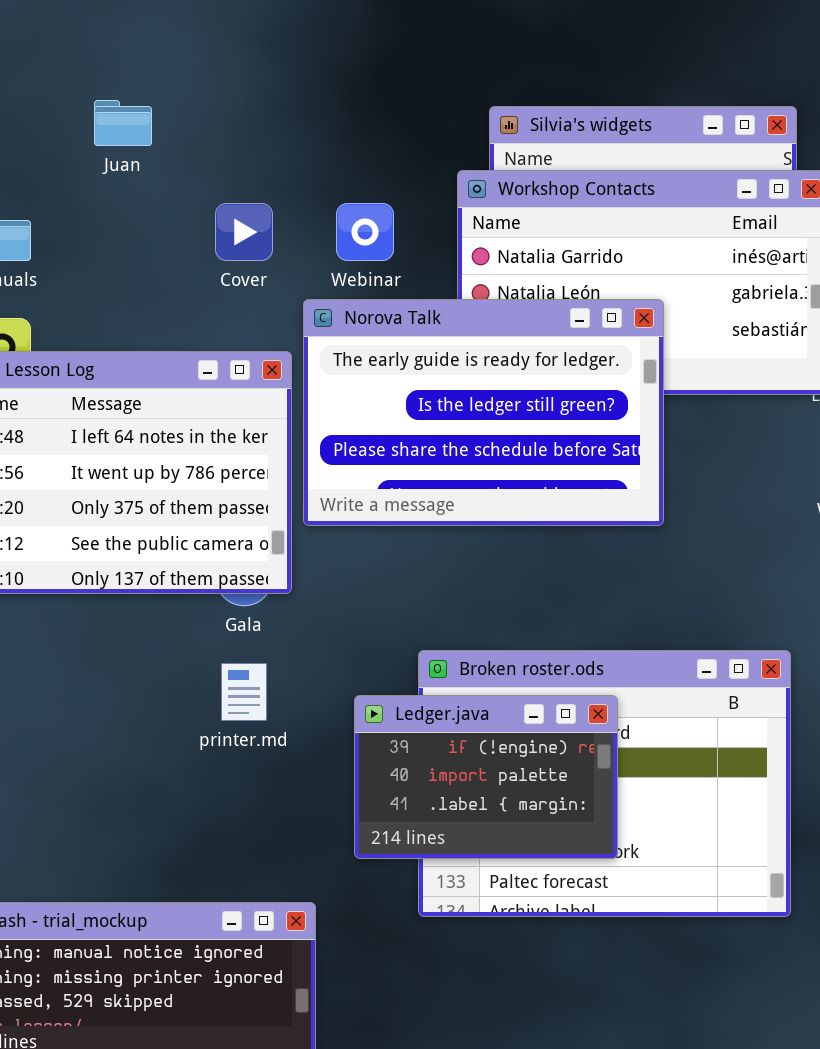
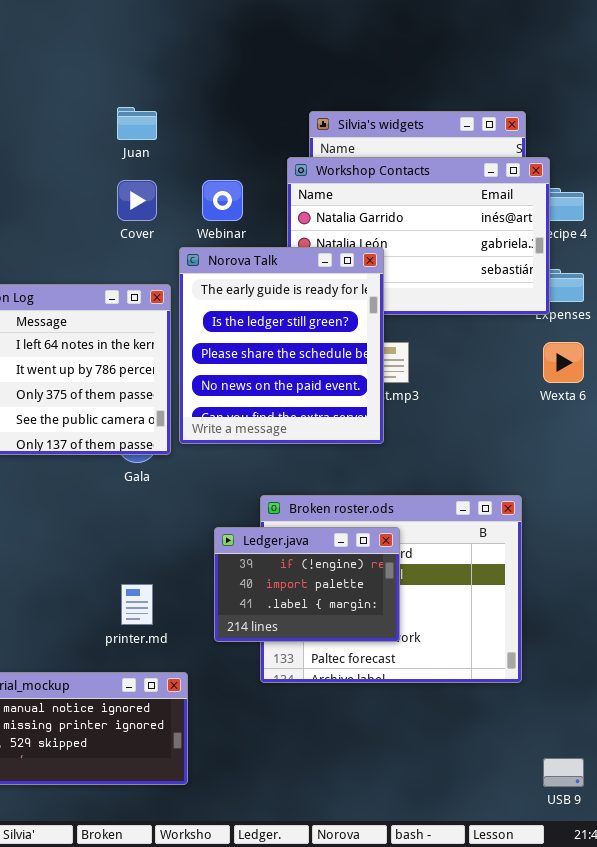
Juan: [94,100,152,146] -> [117,107,157,140], moved
Norova Talk: [303,299,664,526] -> [179,247,384,444], resized
printer.md: [221,663,267,721] -> [121,584,153,625], moved

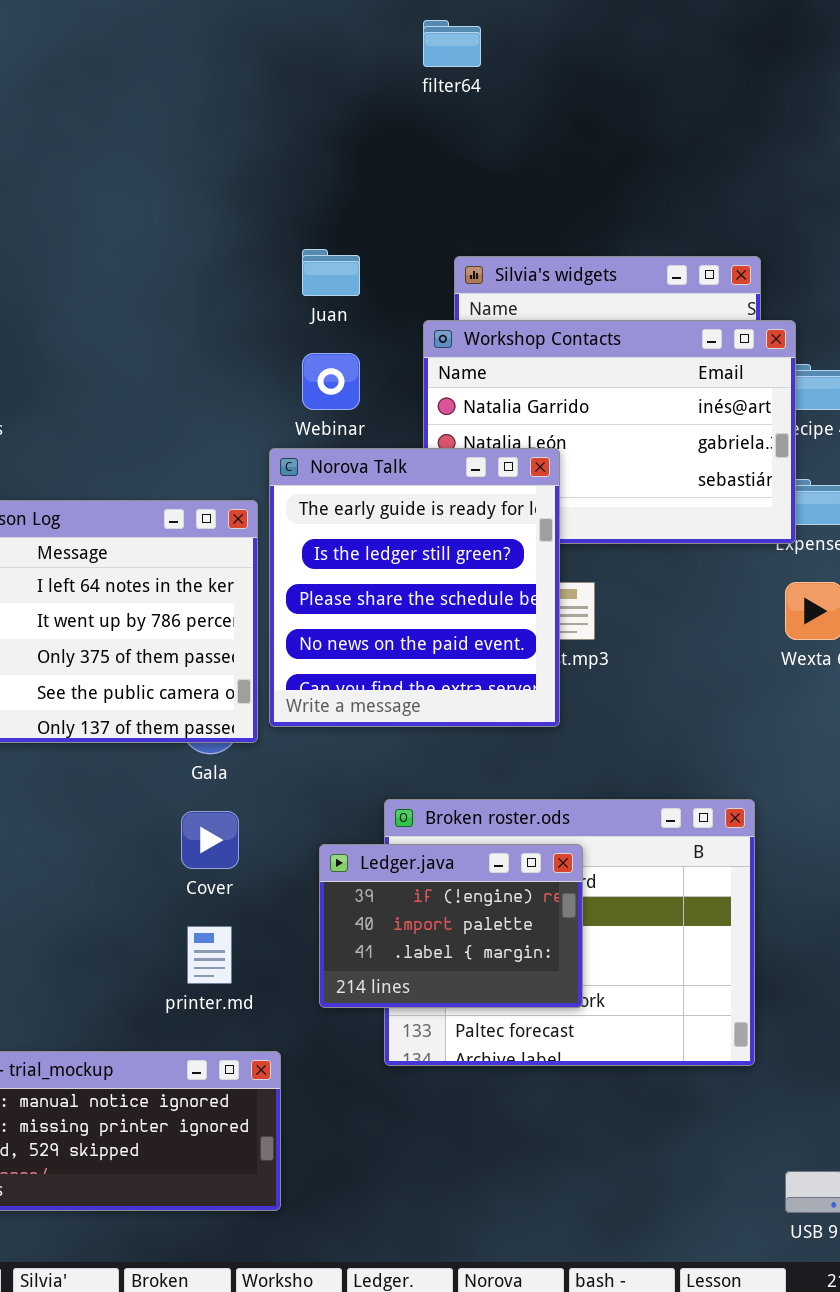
Juan: [117,107,157,140] -> [302,249,360,296], moved
Cover: [117,180,157,221] -> [181,811,239,869], moved

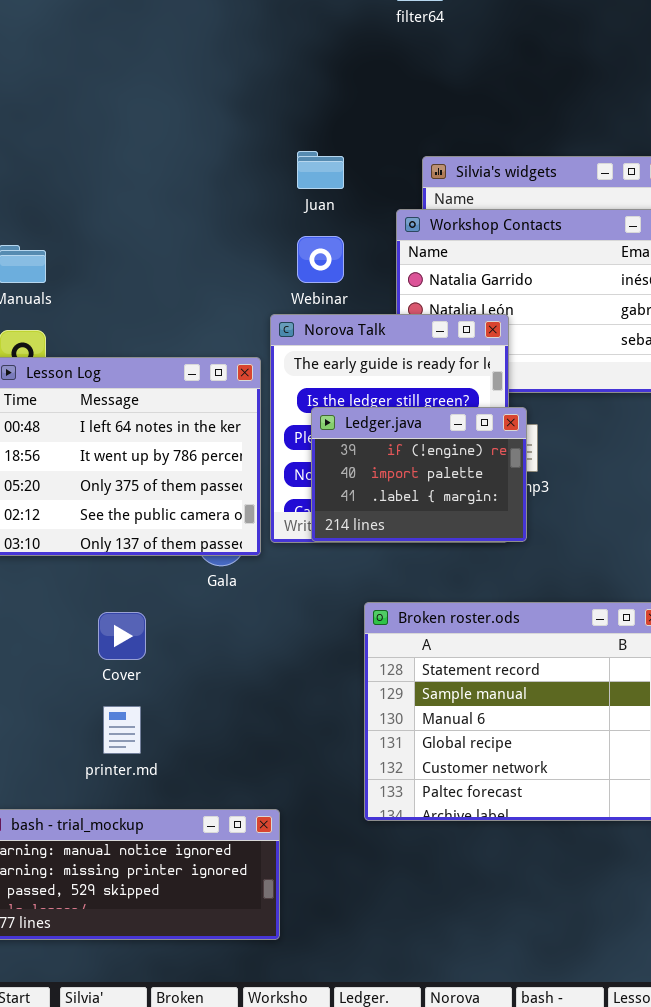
Cover: [181,811,239,869] -> [98,612,146,660], moved
Ledger.java: [319,844,583,1008] -> [311,407,527,542], moved
printer.md: [187,926,232,984] -> [103,706,141,754], moved

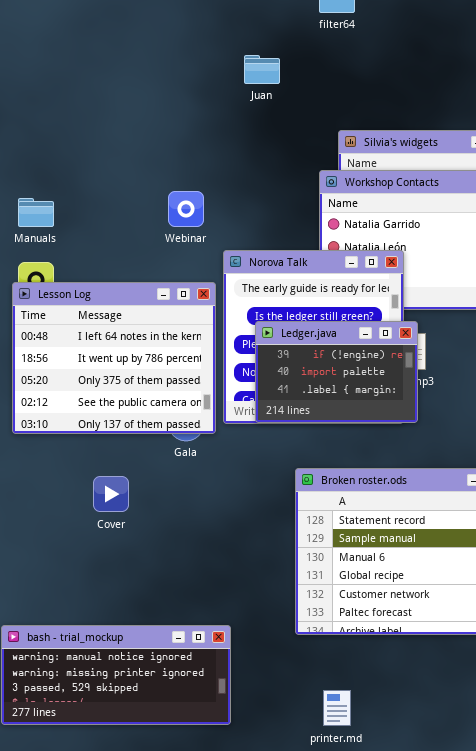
Juan: [297,151,344,189] -> [244,55,280,84], moved
Webinar: [297,236,344,283] -> [168,191,204,227], moved
printer.md: [103,706,141,754] -> [323,690,351,726], moved

